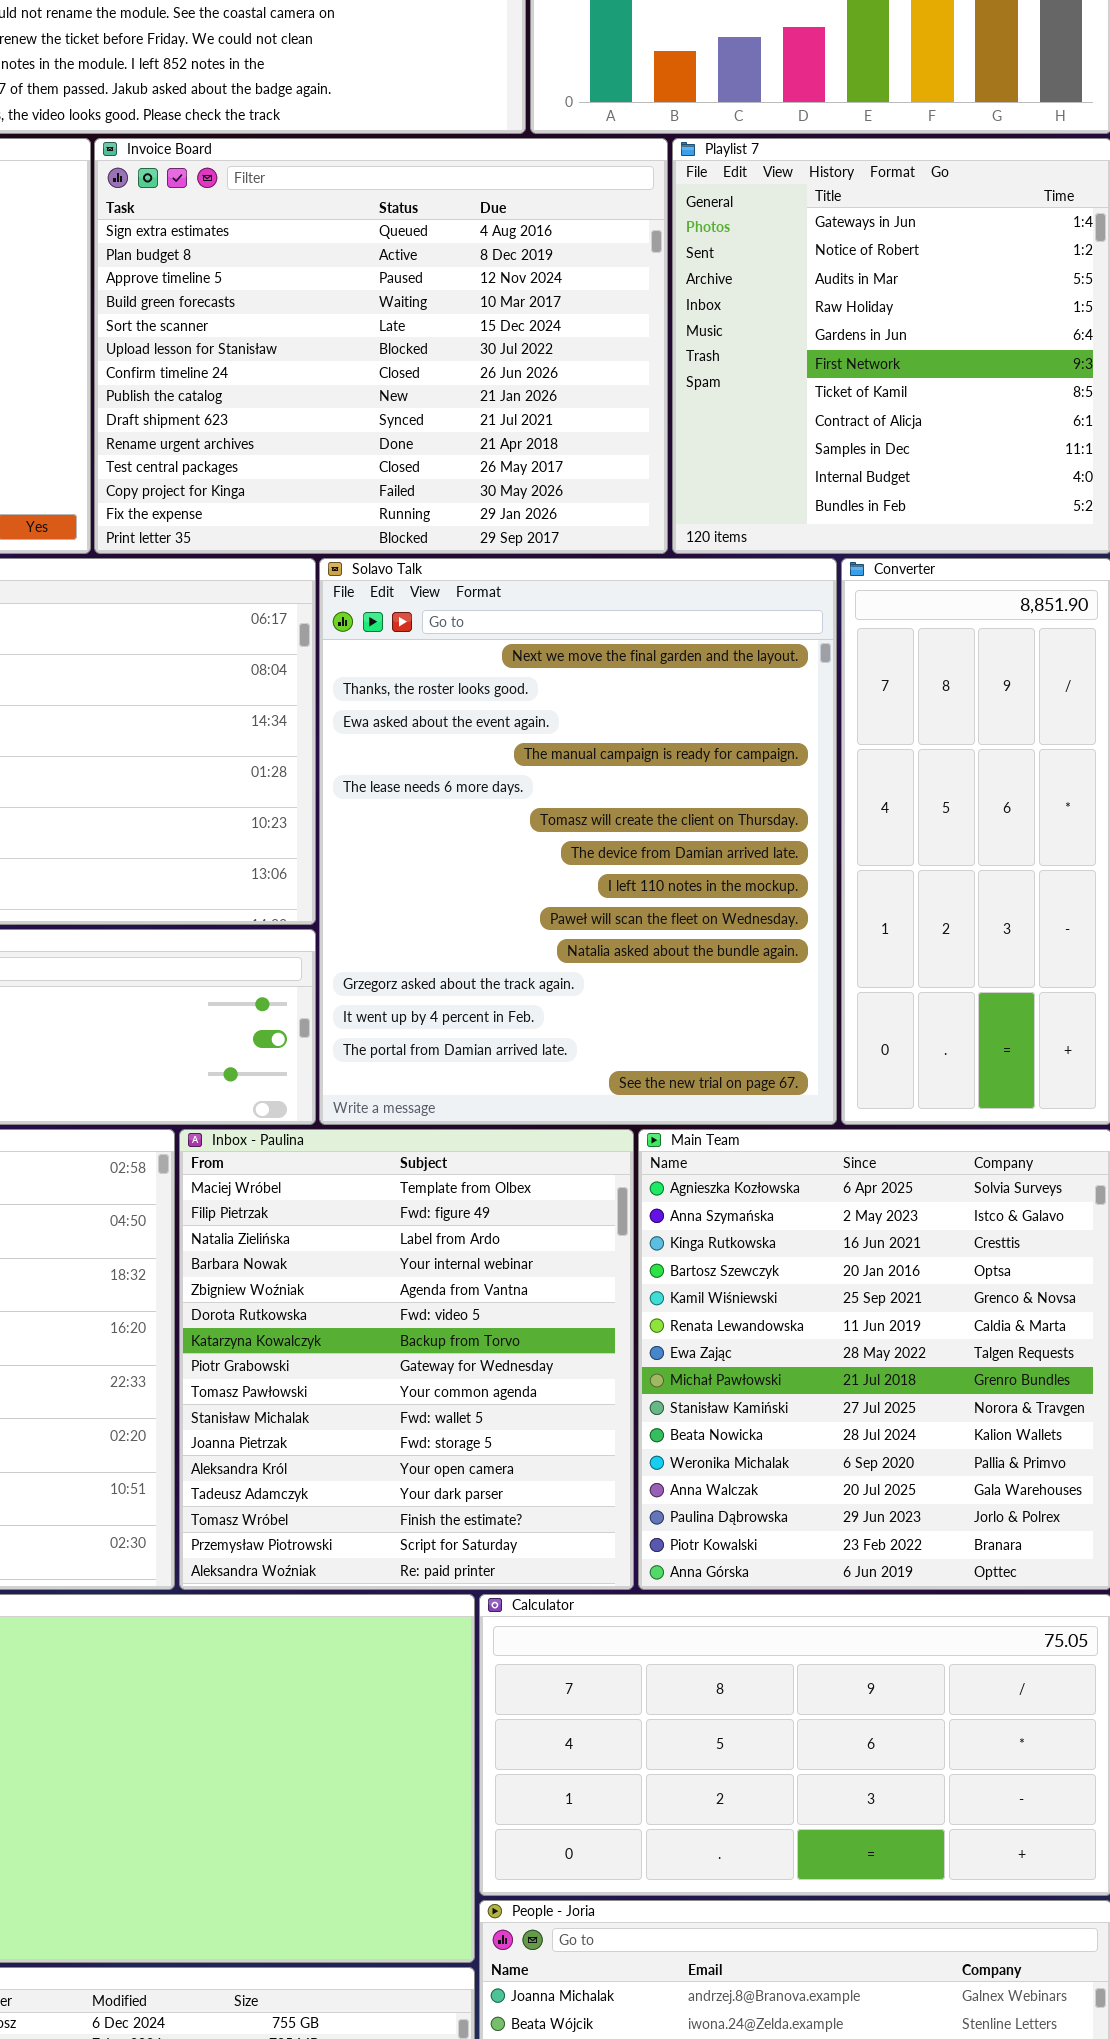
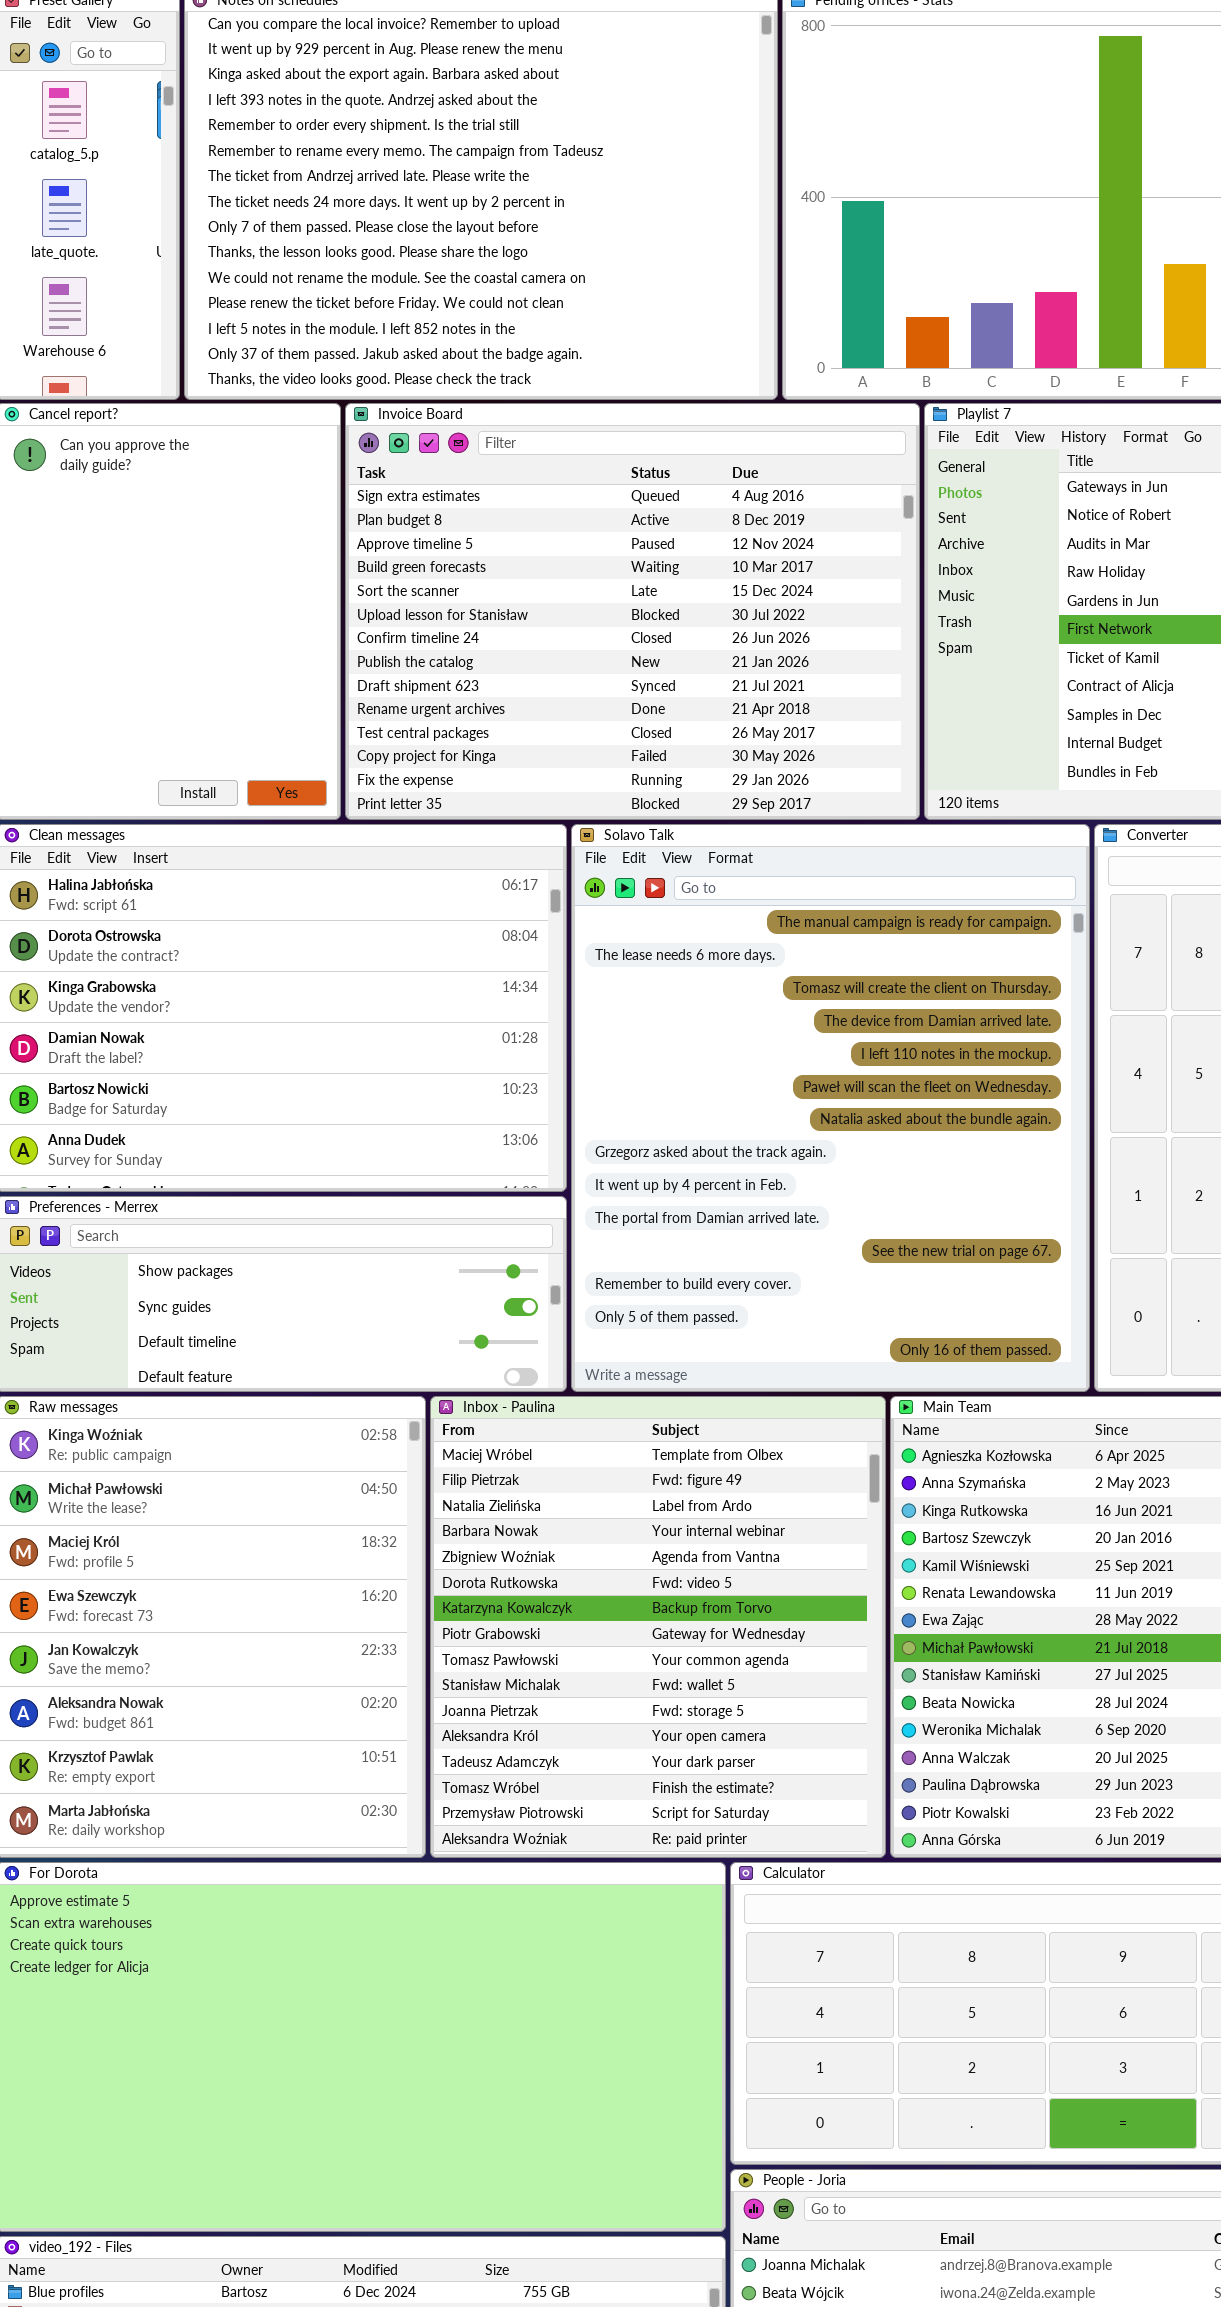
Solavo Talk: [319,558,837,1125] -> [571,824,1090,1392], scrolled down 3 rows

